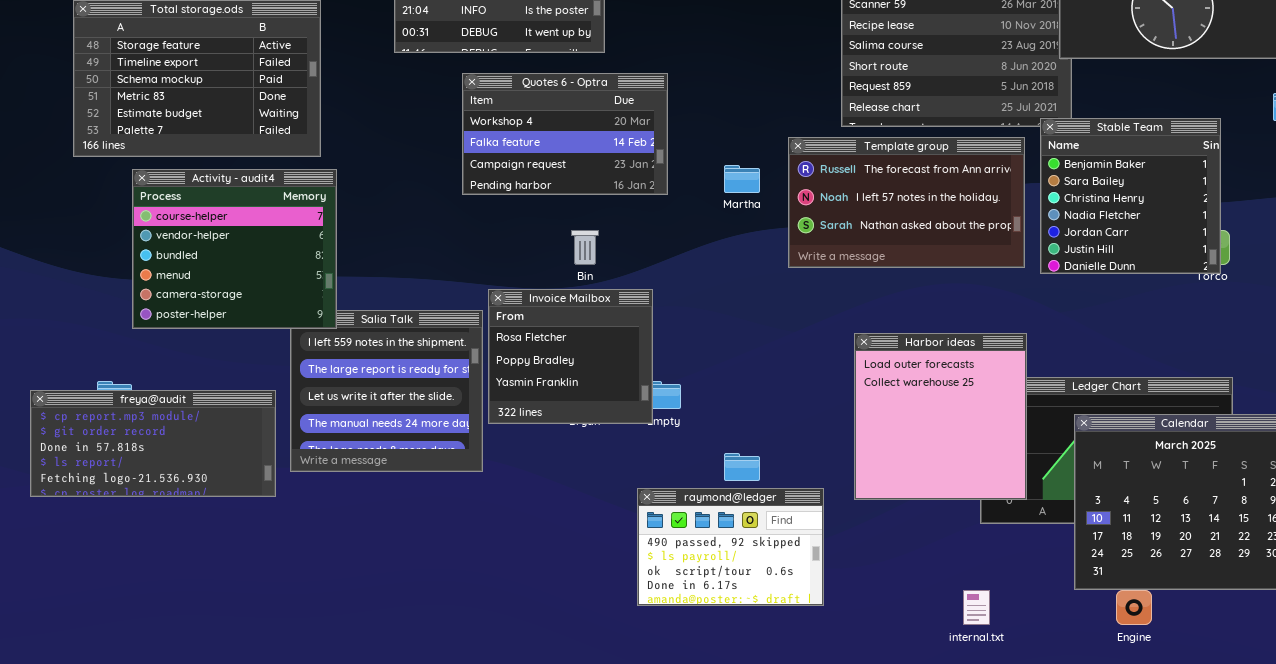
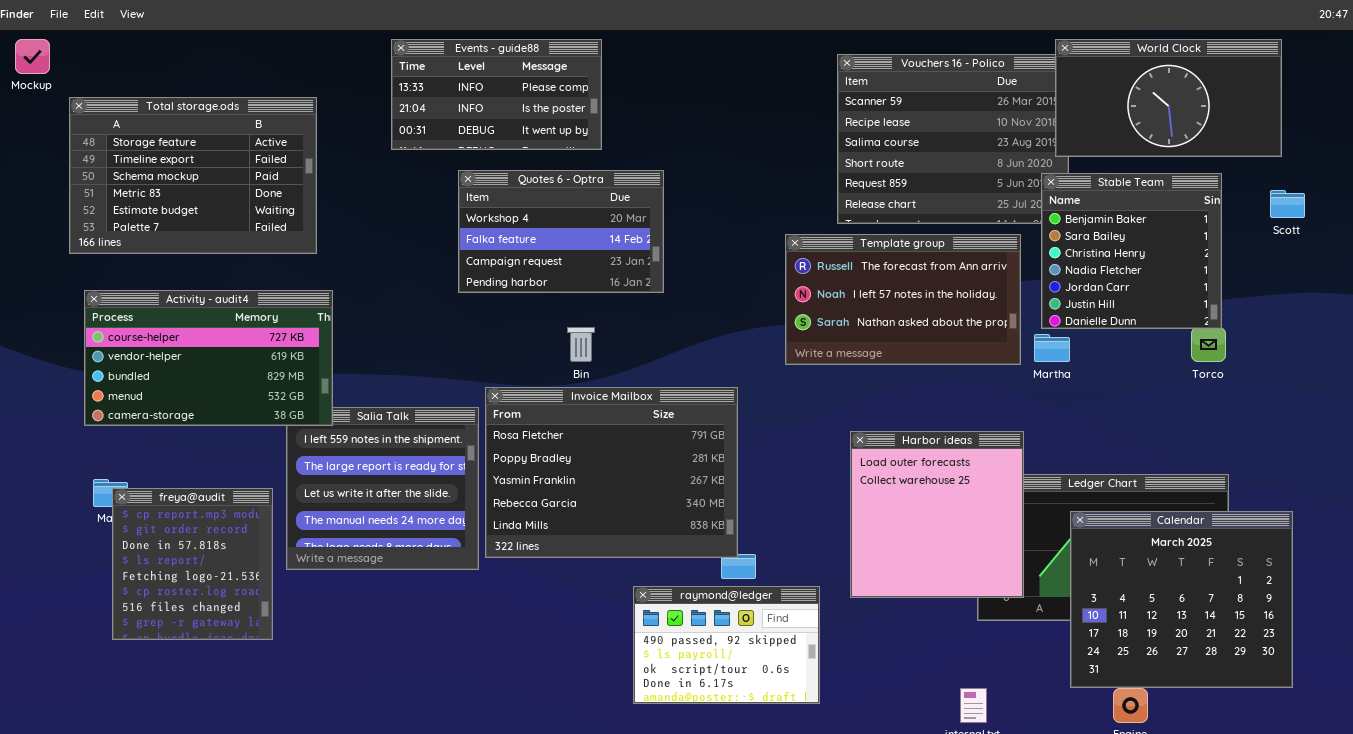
Stable Team: [1040,118,1221,274] -> [1041,173,1222,329], moved
Martha: [724,165,760,193] -> [1034,334,1070,362], moved
Activity - audit4: [132,169,337,329] -> [84,290,333,426], resized
Invoice Mailbox: [488,289,653,424] -> [485,387,738,558], resized
freya@audit: [30,390,276,497] -> [112,488,273,640], resized

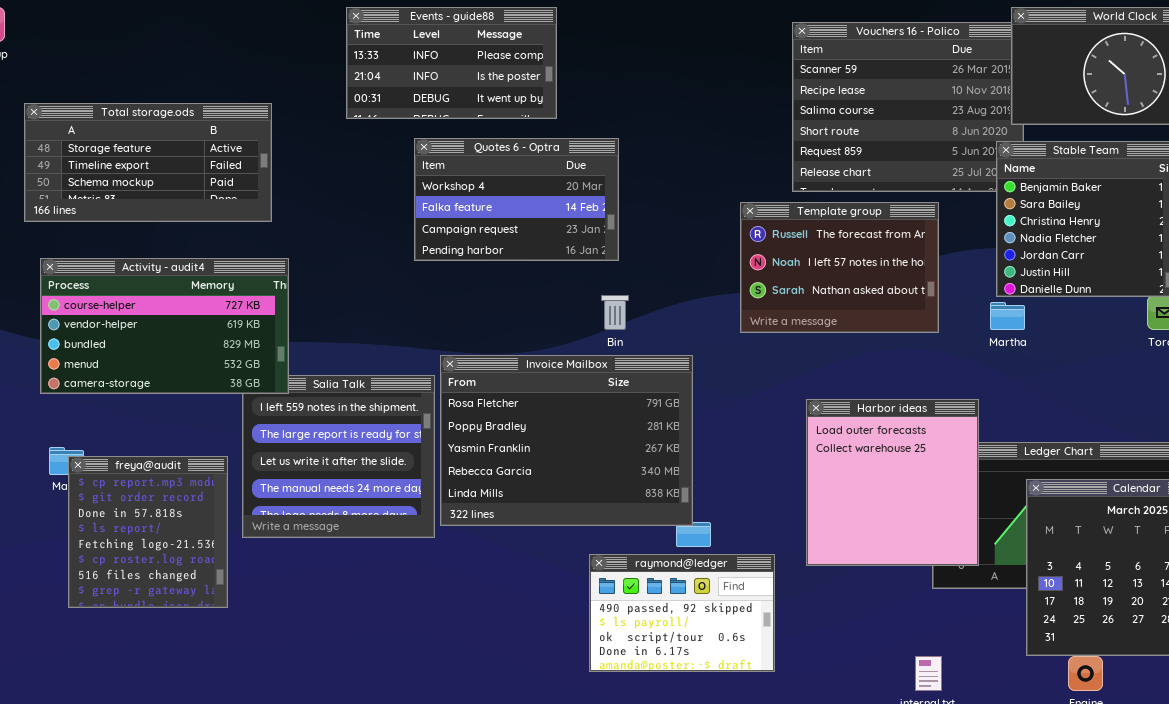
Total storage.ods: [69,97,317,254] -> [24,103,272,222], resized
Template group: [785,234,1021,365] -> [740,202,939,333], resized
Bin: [567,327,595,362] -> [601,295,629,330], moved

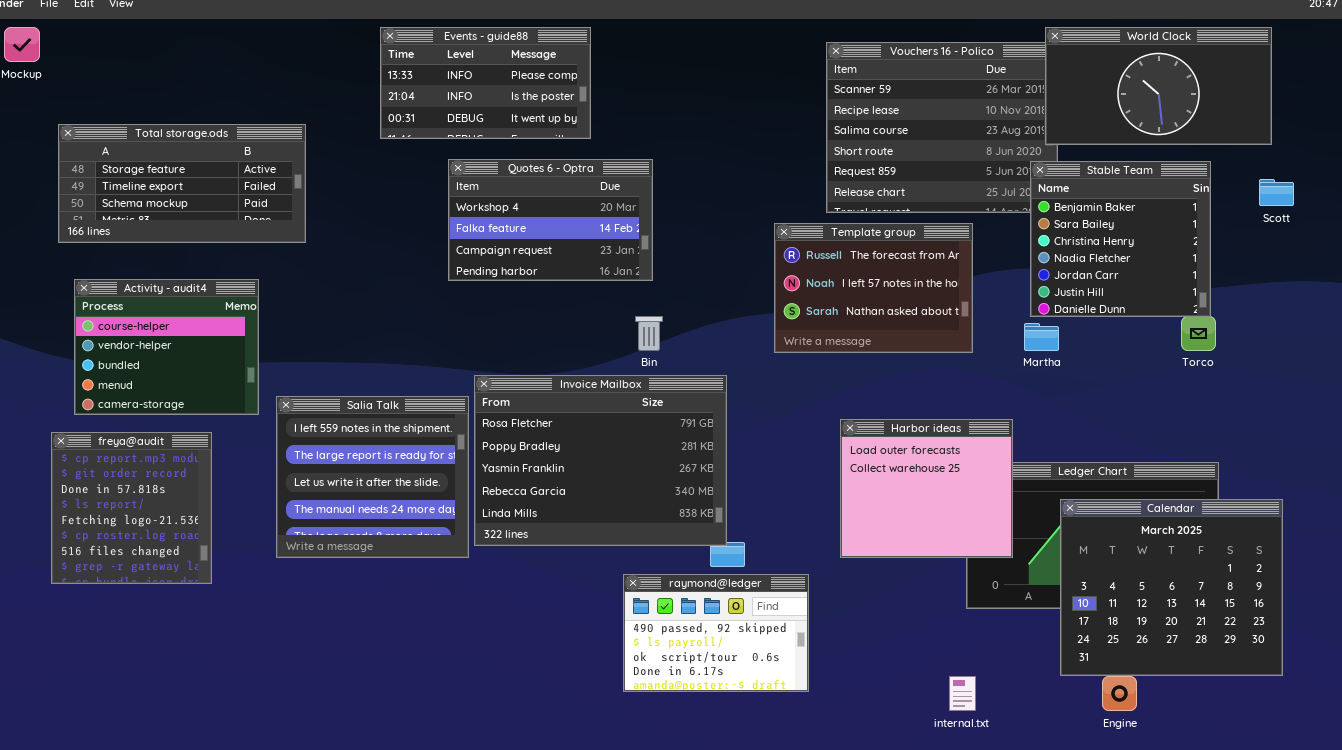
Activity - audit4: [40,258,289,394] -> [74,279,259,415], resized
Harbor ideas: [806,399,979,566] -> [840,419,1013,558], resized
freya@audit: [68,456,228,608] -> [51,432,212,584], moved

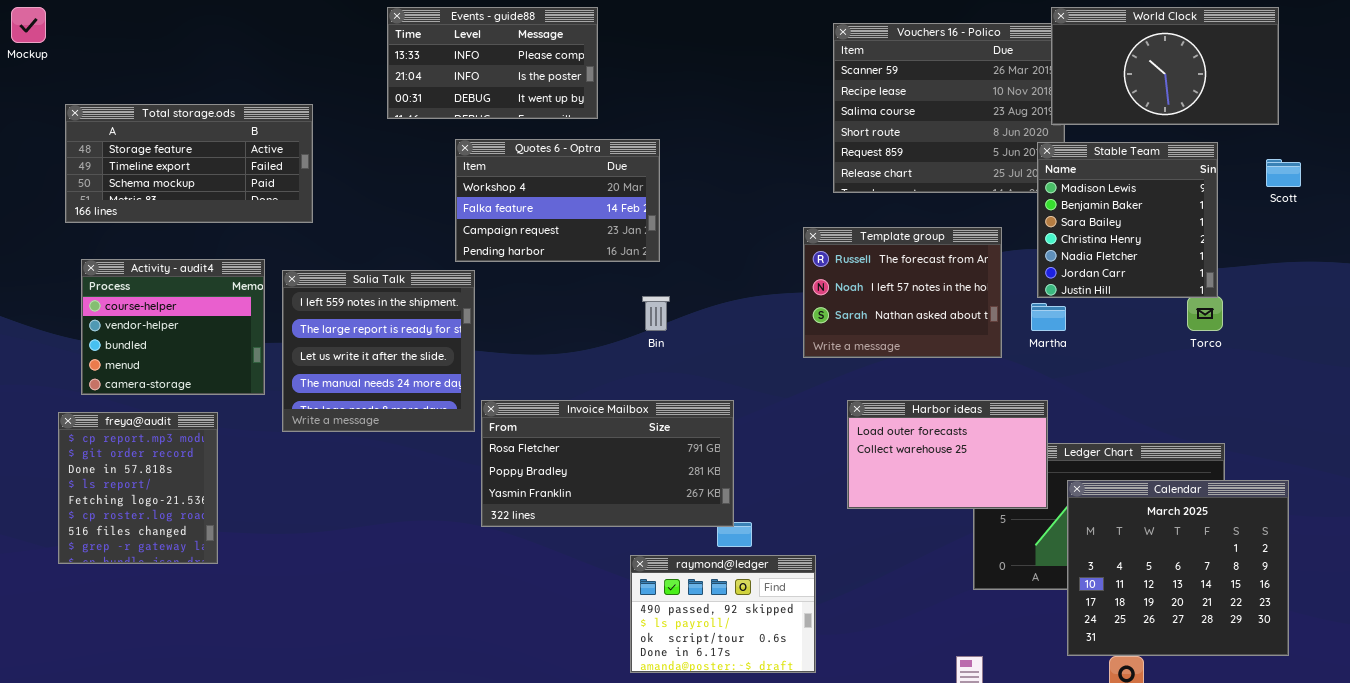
Stable Team: [1030,161,1211,317] -> [1037,142,1218,298], scrolled up 1 row
Template group: [774,223,973,353] -> [803,227,1002,358], moved
Invoice Mailbox: [474,375,727,546] -> [481,400,734,527], resized
Salia Talk: [276,396,469,558] -> [282,270,475,432], moved
Harbor ideas: [840,419,1013,558] -> [847,400,1048,509], resized

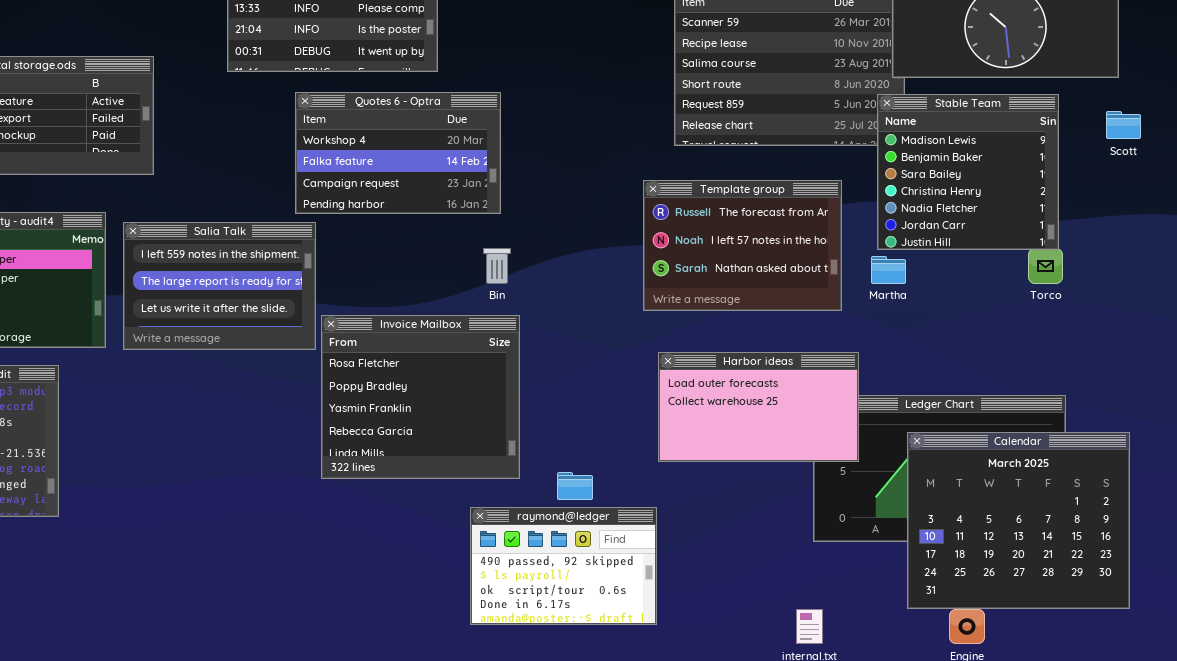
Salia Talk: [282,270,475,432] -> [123,222,316,350], resized
Invoice Mailbox: [481,400,734,527] -> [321,315,520,479], resized
Harbor ideas: [847,400,1048,509] -> [658,352,859,462], moved

